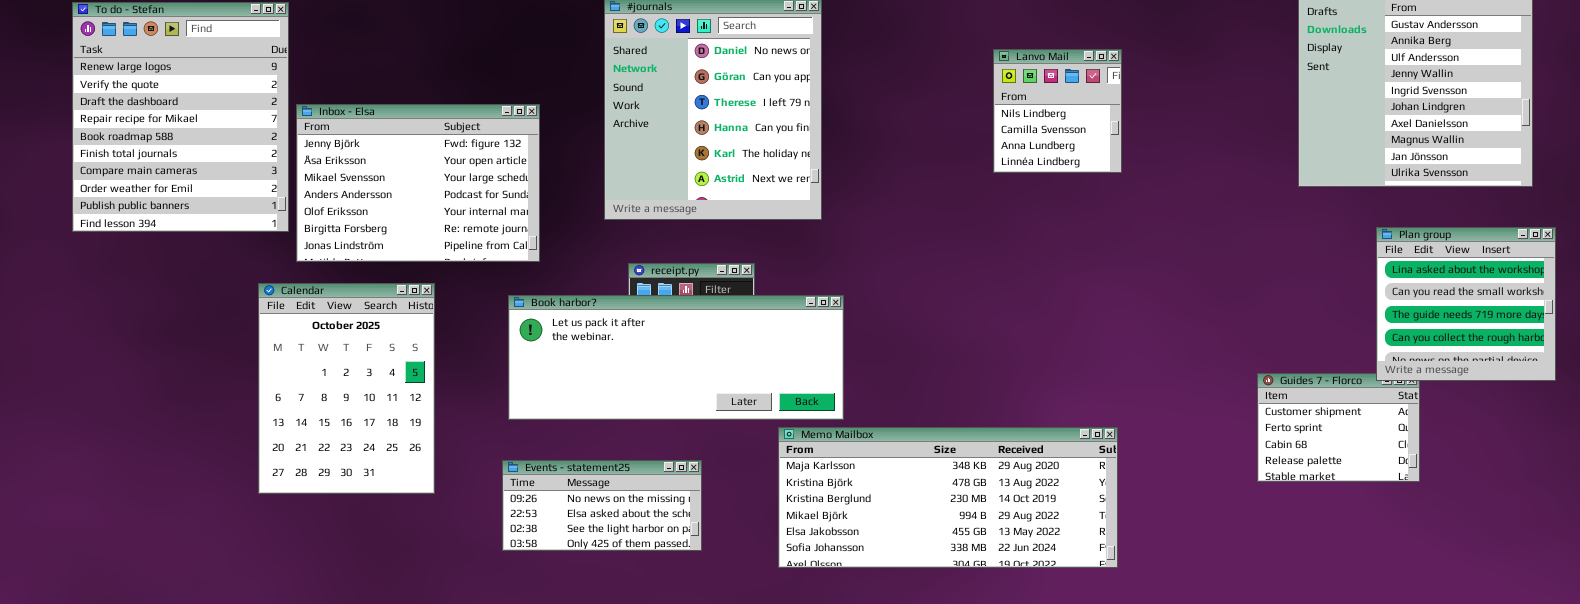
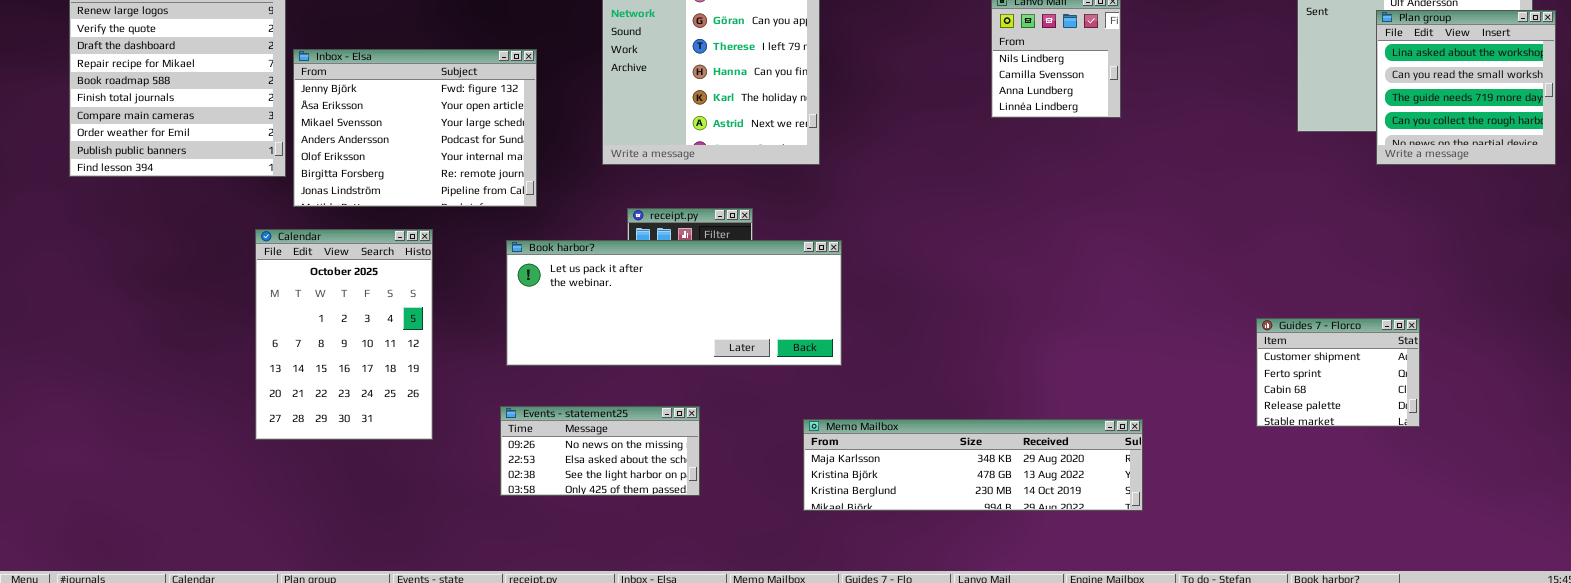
Plan group: [1376,227,1556,381] -> [1376,10,1556,165], moved
Memo Mailbox: [778,427,1118,568] -> [803,419,1143,511], moved, resized

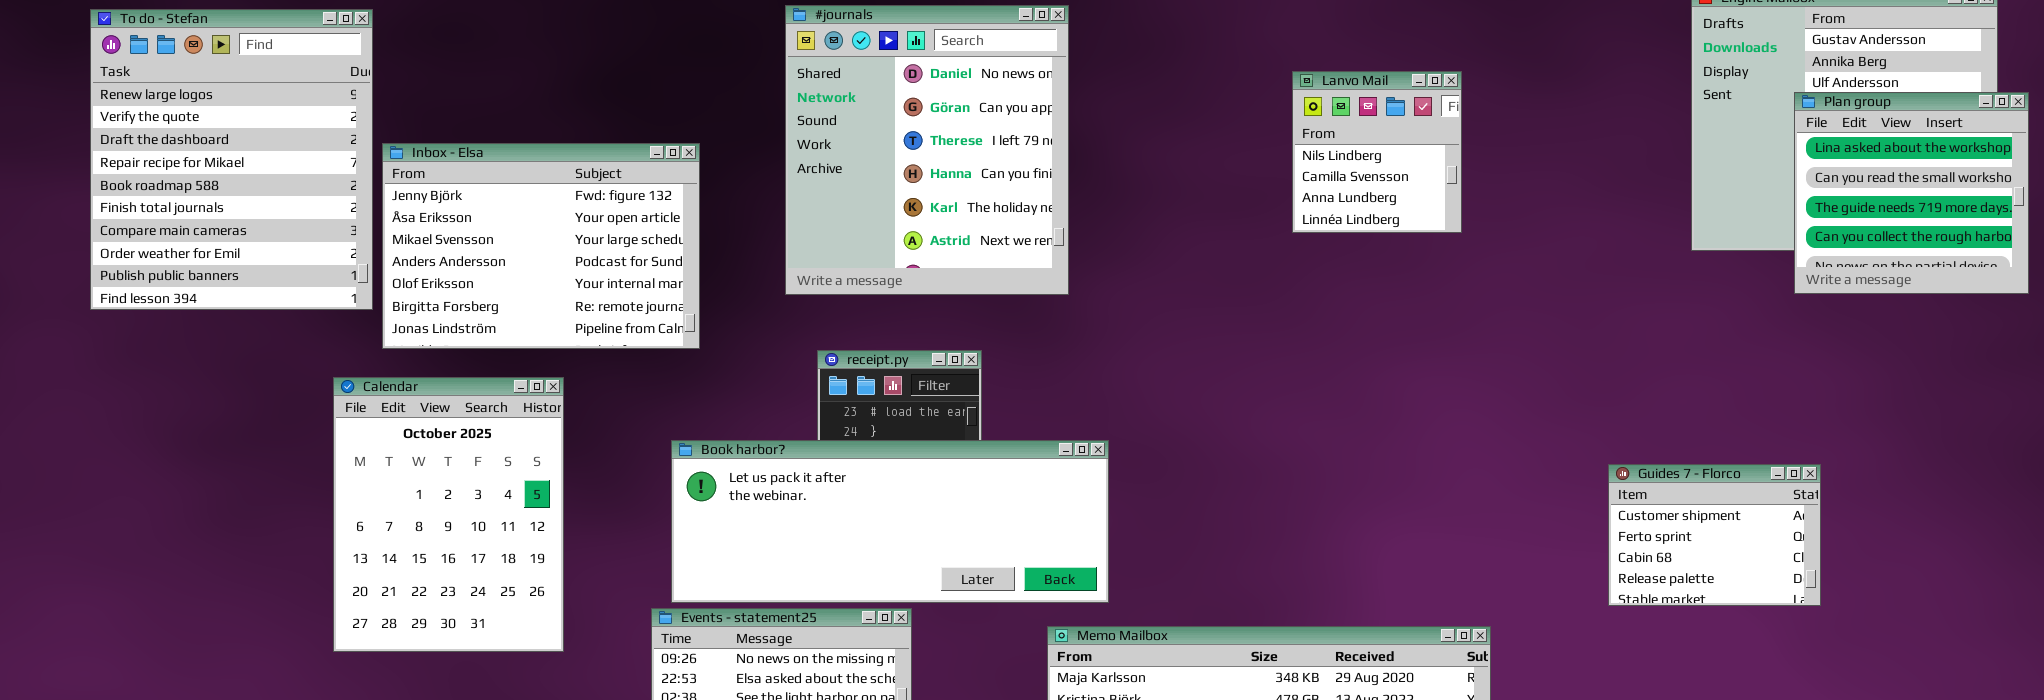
Book harbor?: [506,240,842,366] -> [671,440,1109,603], moved
Guides 7 - Florco: [1256,318,1420,427] -> [1608,464,1821,606], moved

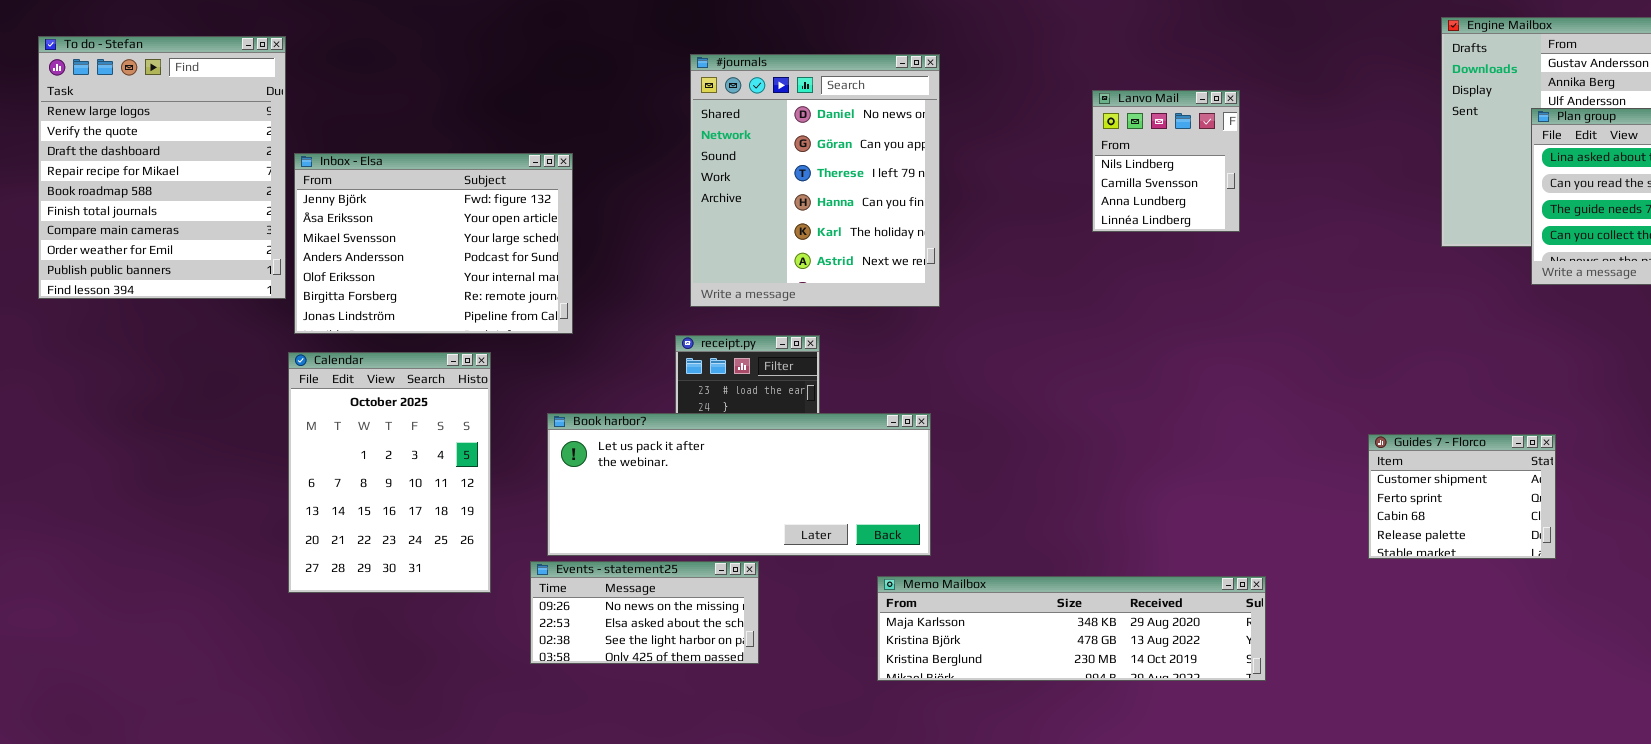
#journals: [785,5,1069,295] -> [690,54,940,307], moved
Calendar: [333,377,564,652] -> [288,352,491,593], moved

